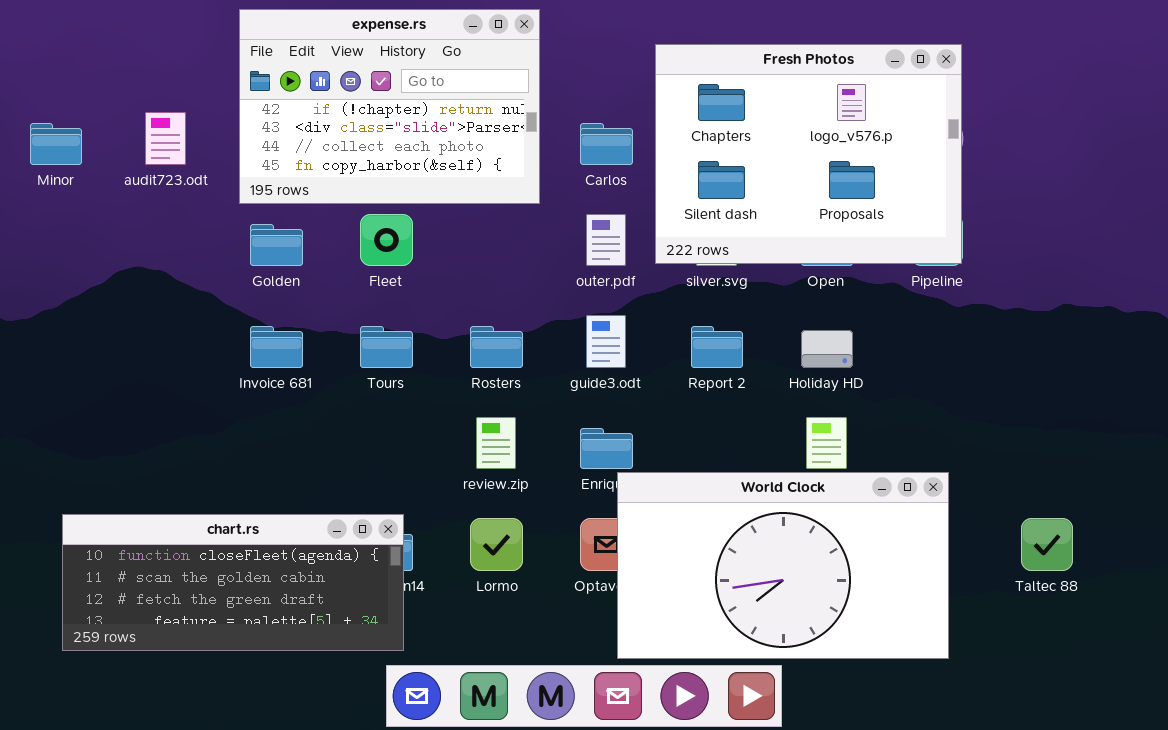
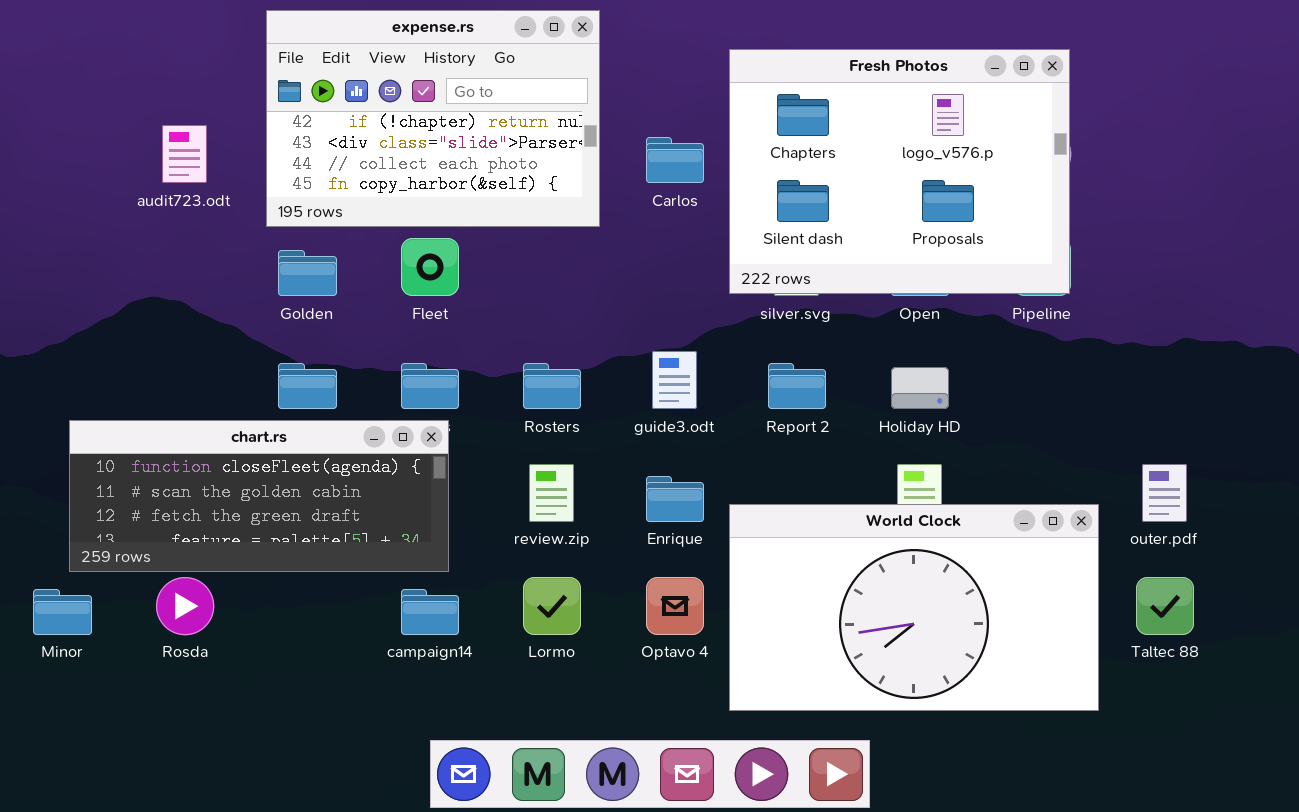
Minor: [30,123,82,165] -> [33,589,92,635], moved
outer.pdf: [586,214,626,266] -> [1142,464,1187,522], moved
World Clock: [617,472,949,659] -> [729,504,1099,711], moved
chart.rs: [62,514,404,651] -> [69,420,449,572], moved

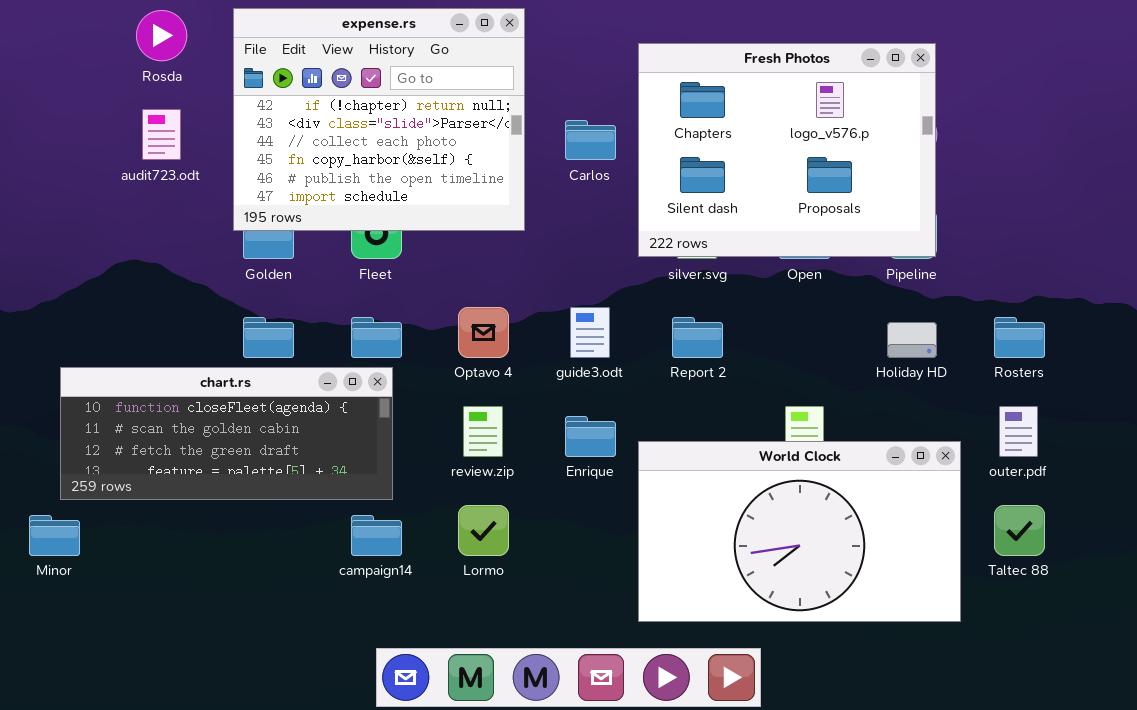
expense.rs: [266,10,600,227] -> [233,8,525,231], resized
Rosters: [523,363,581,409] -> [994,317,1045,358], moved
Holiday HD: [891,367,949,409] -> [887,322,937,358], moved
Rosda: [156,577,214,635] -> [136,10,187,61], moved
Optavo 4: [646,577,704,635] -> [458,307,509,358], moved

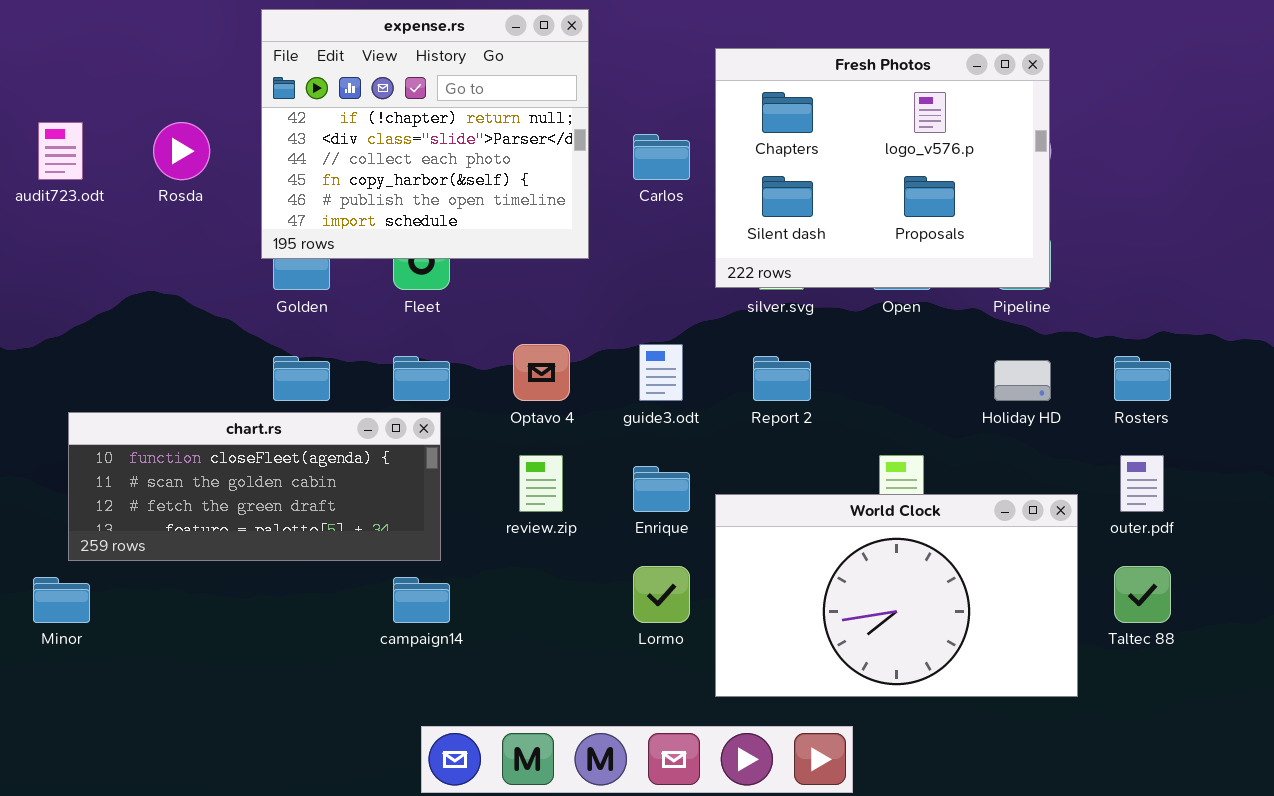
Rosda: [136,10,187,61] -> [153,122,210,180], moved
audit723.odt: [142,109,181,160] -> [38,122,83,180], moved
Lormo: [458,505,509,556] -> [633,566,690,623], moved

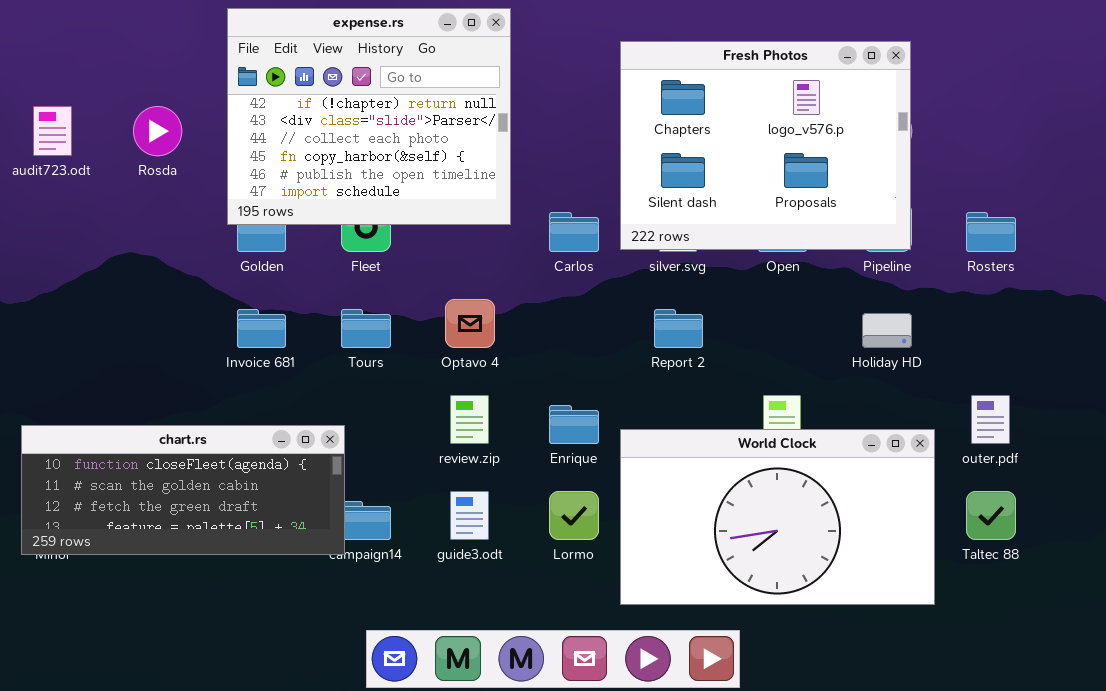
Carlos: [633,134,690,180] -> [549,212,599,252], moved
guide3.odt: [639,344,683,401] -> [450,491,489,540], moved
Rosters: [1114,356,1171,401] -> [966,212,1016,252], moved
chart.rs: [68,412,441,561] -> [21,425,345,555], moved

